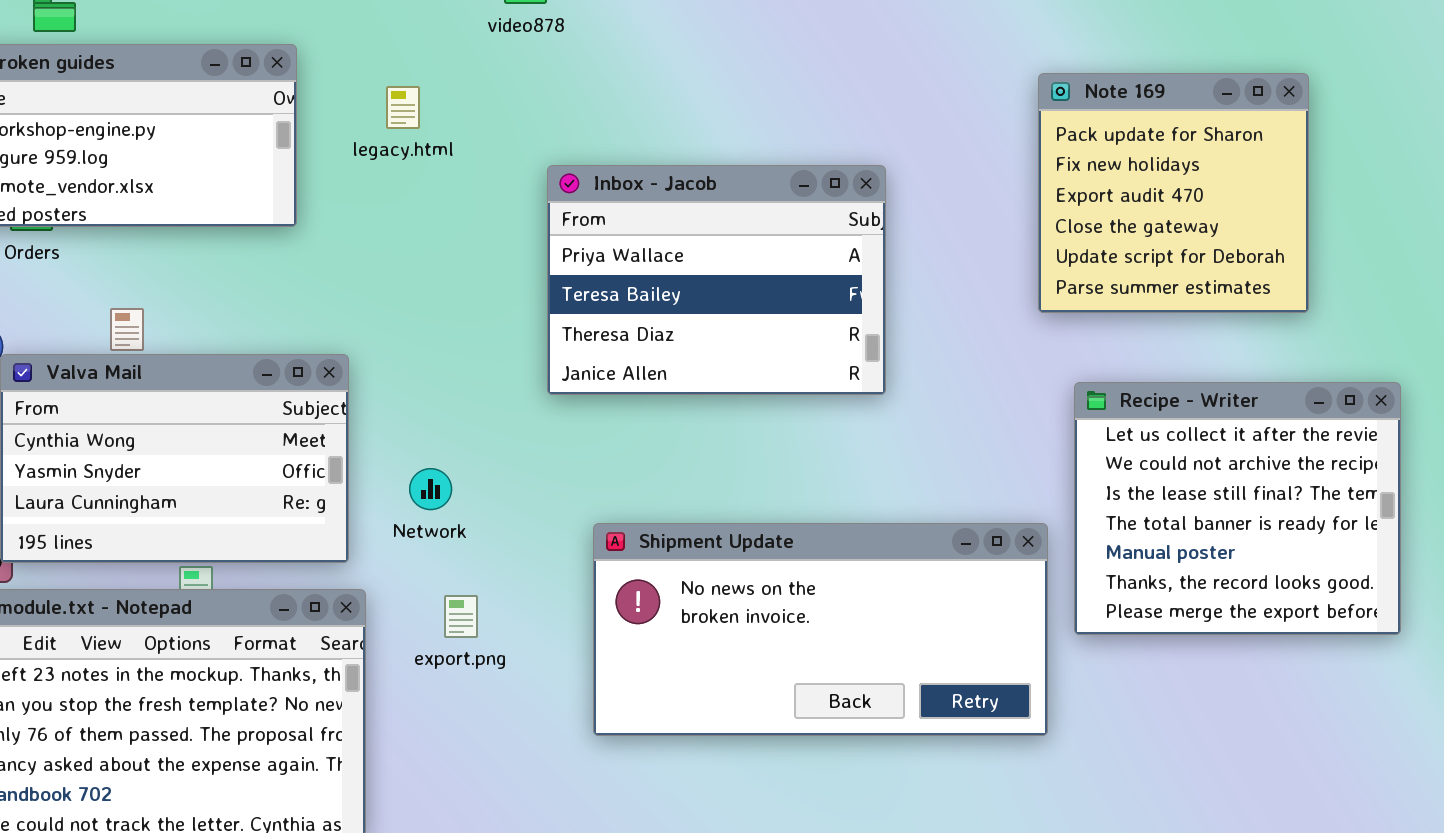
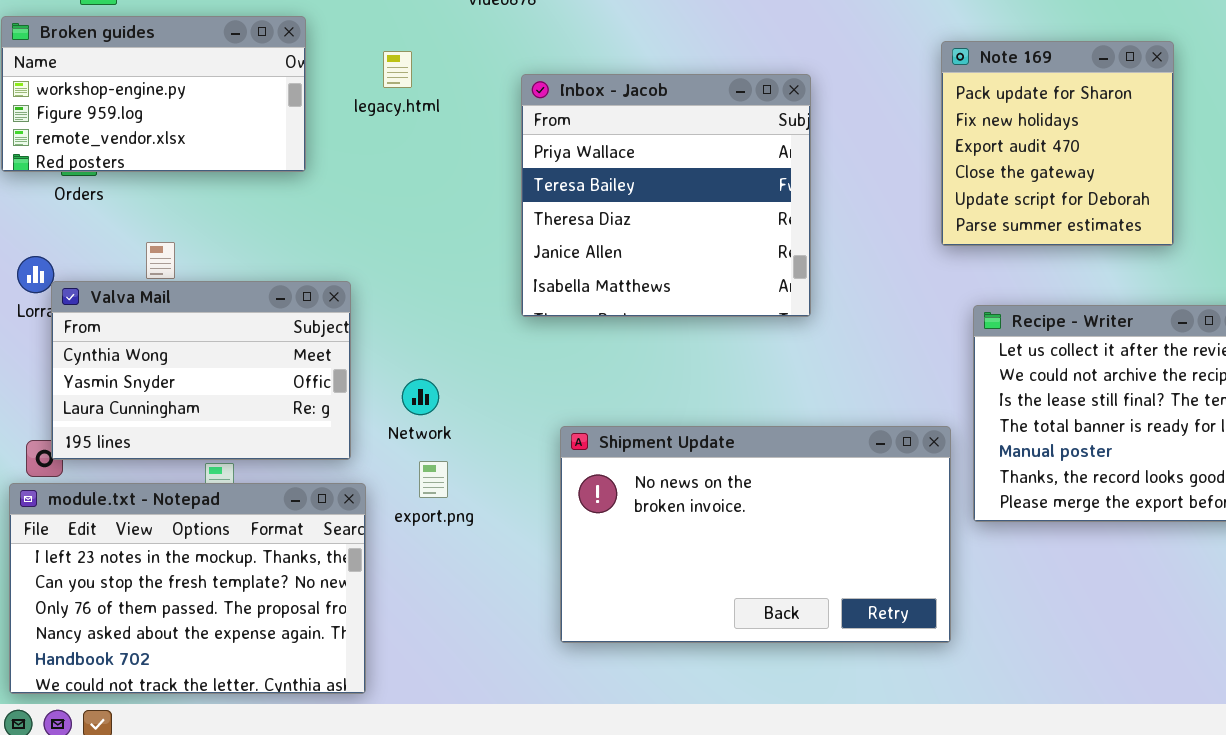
Inbox - Jacob: [547,165,886,395] -> [521,74,811,317], resized
Shipment Update: [593,523,1048,736] -> [560,426,951,643], resized
export.png: [444,595,478,638] -> [419,461,448,498], moved

